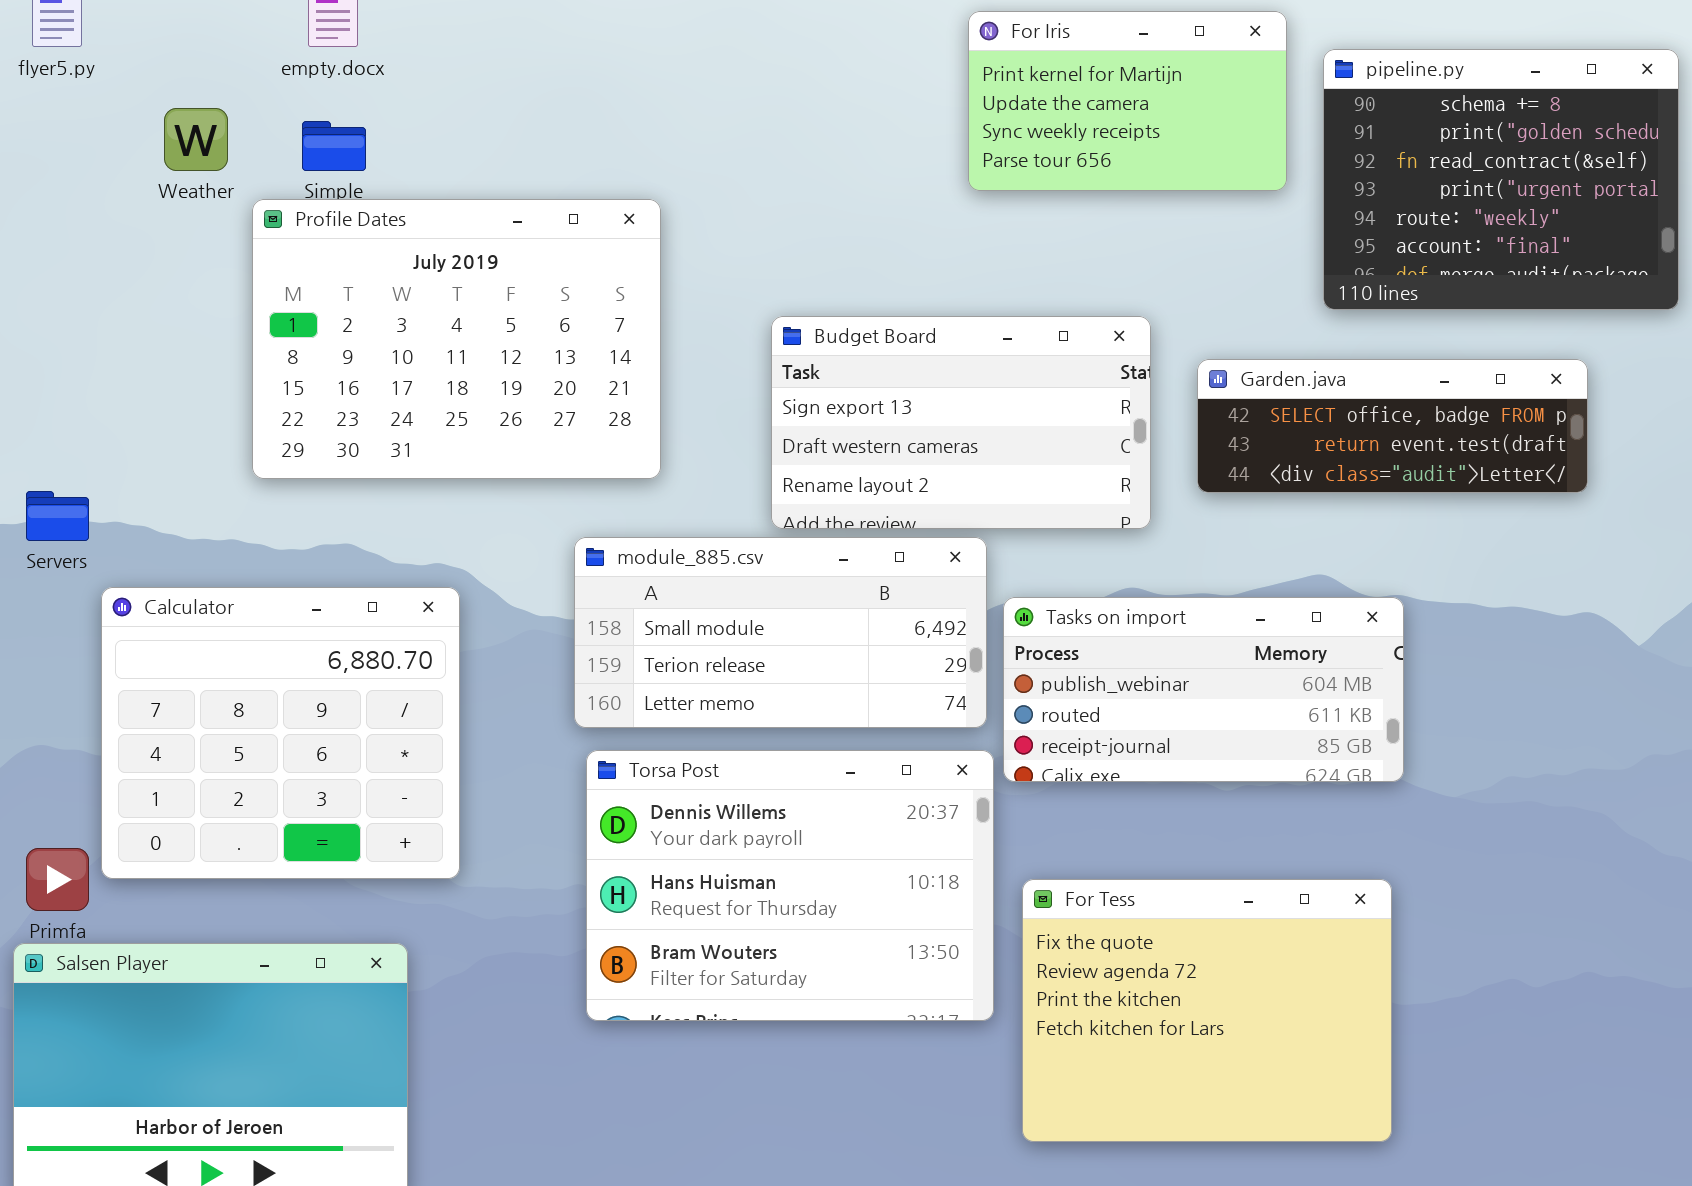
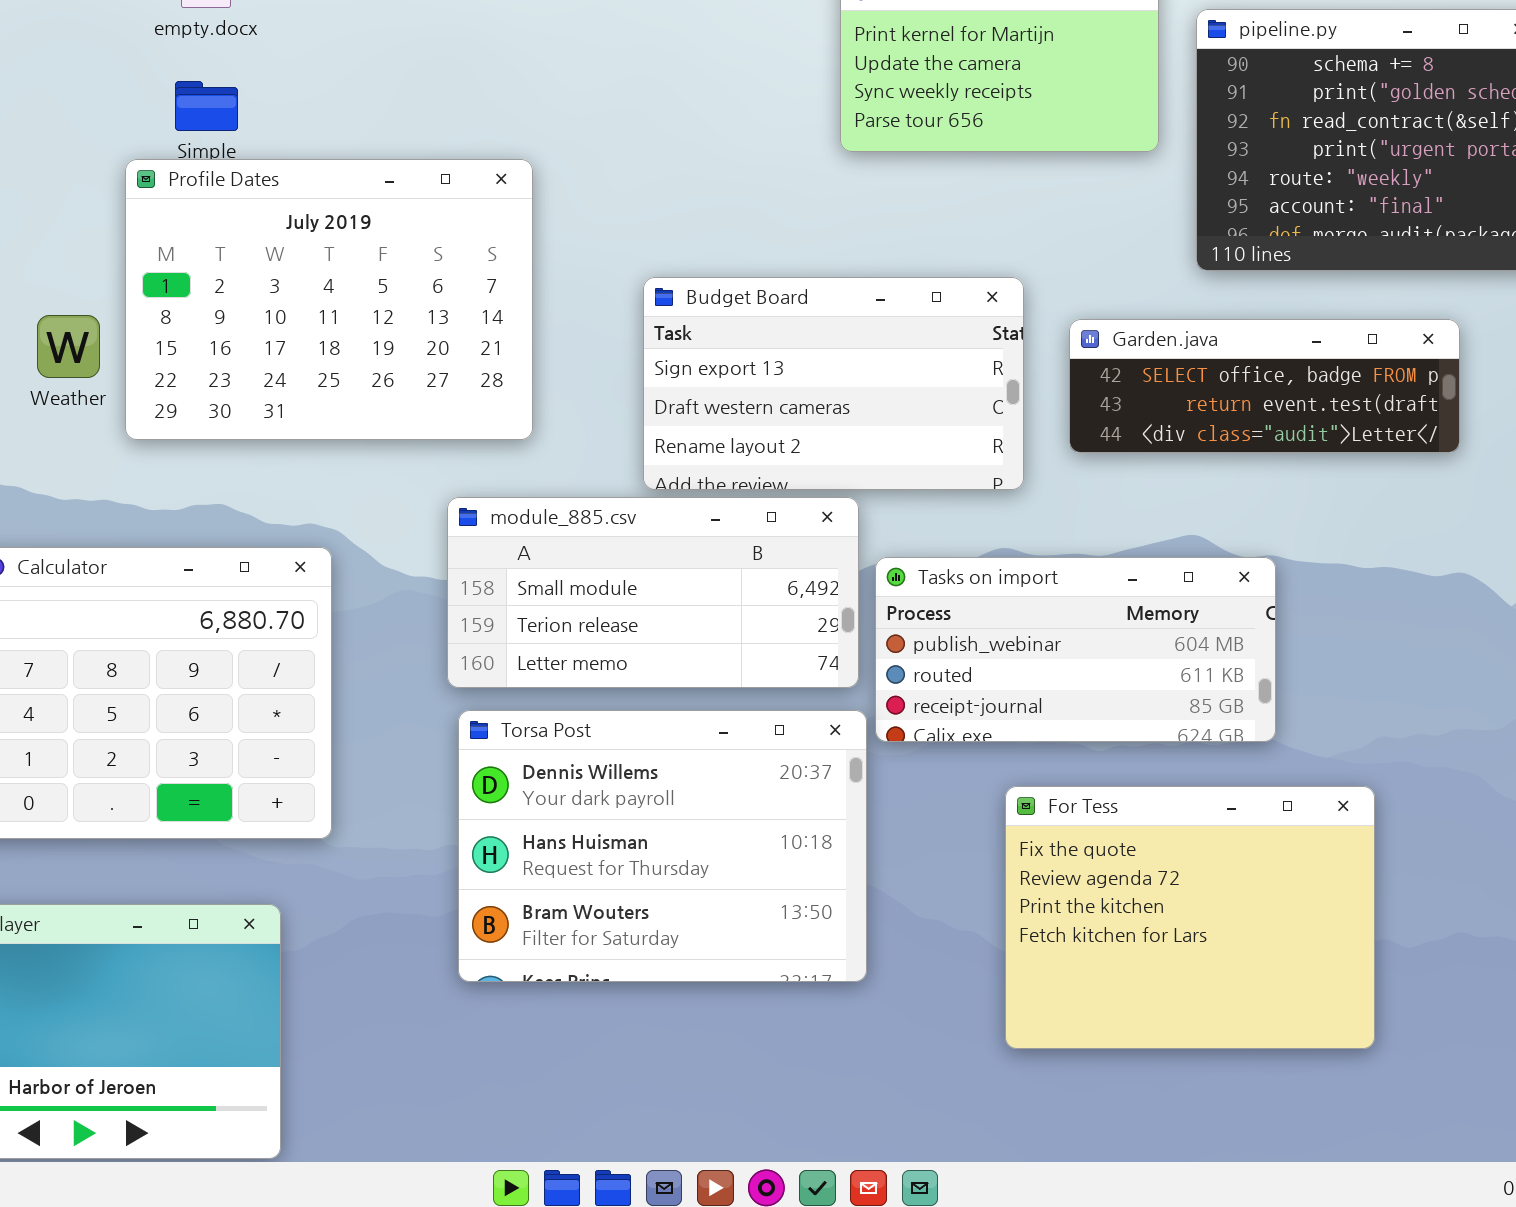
Weather: [164,108,228,171] -> [37,315,100,378], moved
For Tess: [1022,879,1392,1142] -> [1005,786,1375,1049], moved

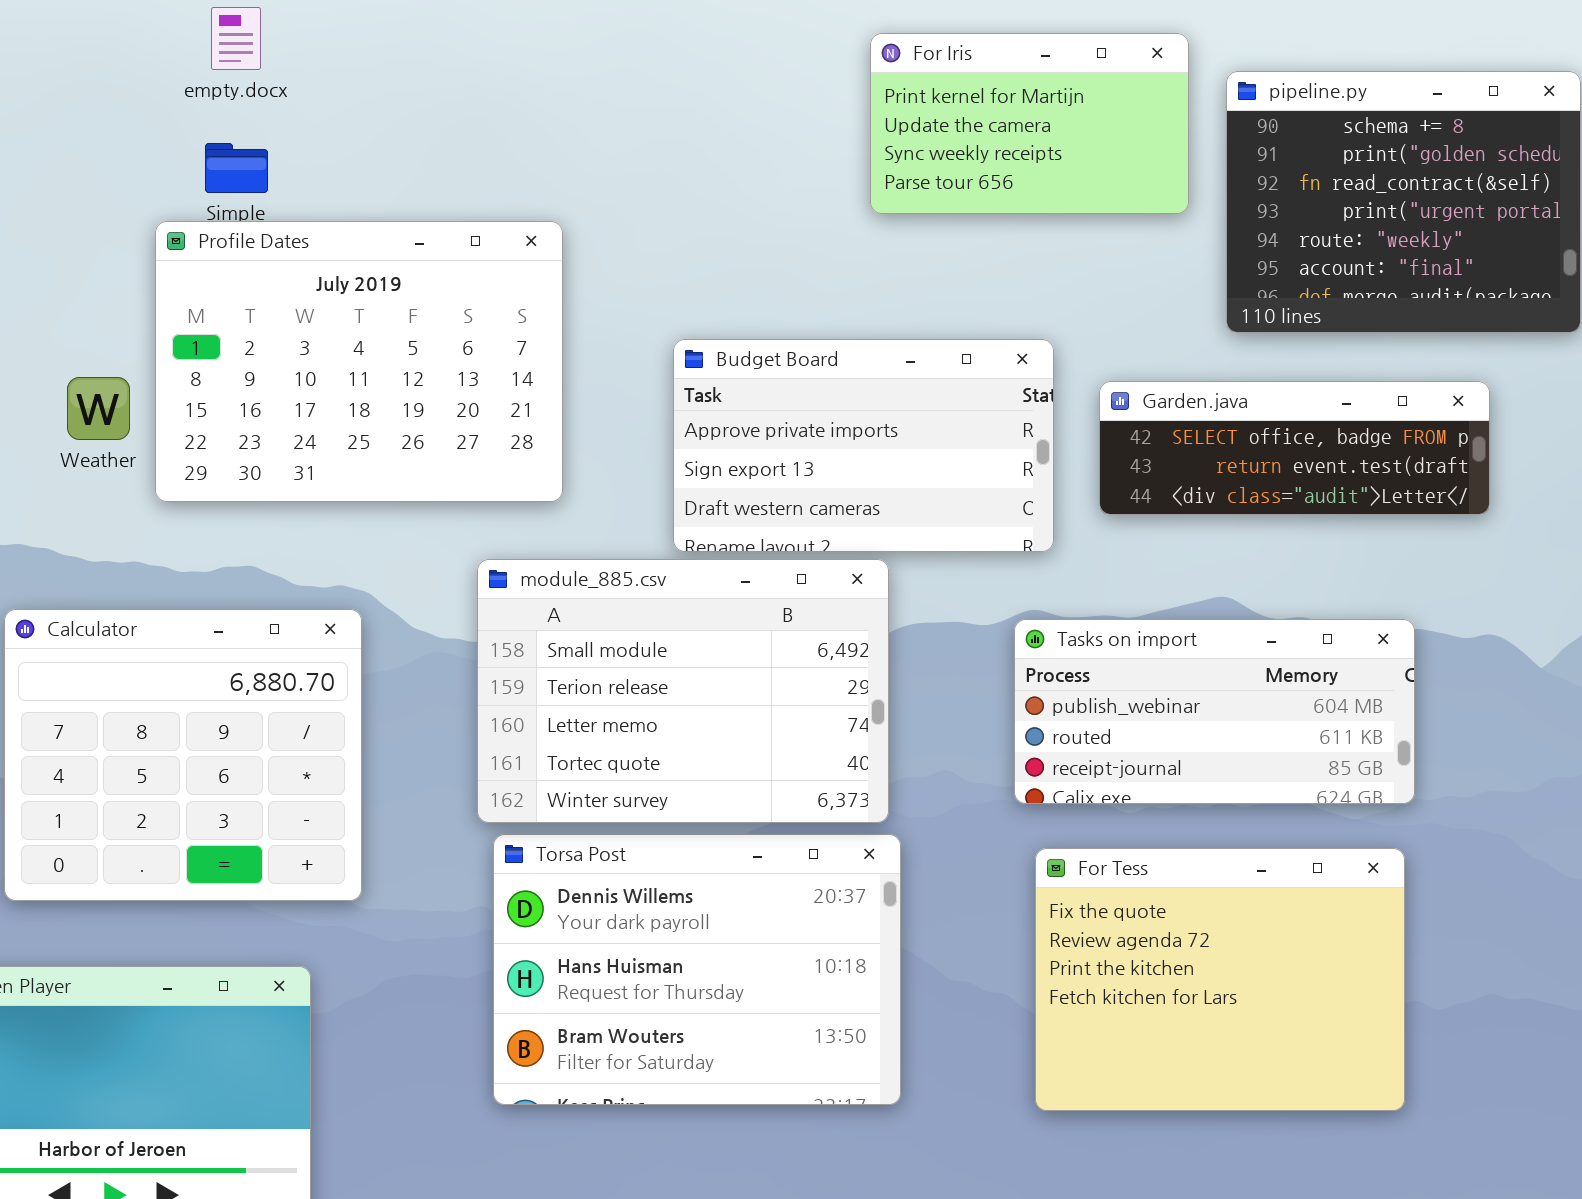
Budget Board: [643,277,1024,490] -> [673,339,1054,552], scrolled up 1 row
module_885.csv: [447,497,859,688] -> [477,559,889,823], resized
Tasks on import: [875,557,1276,742] -> [1014,619,1415,804], moved
Torsa Post: [458,710,867,982] -> [493,834,901,1105], moved

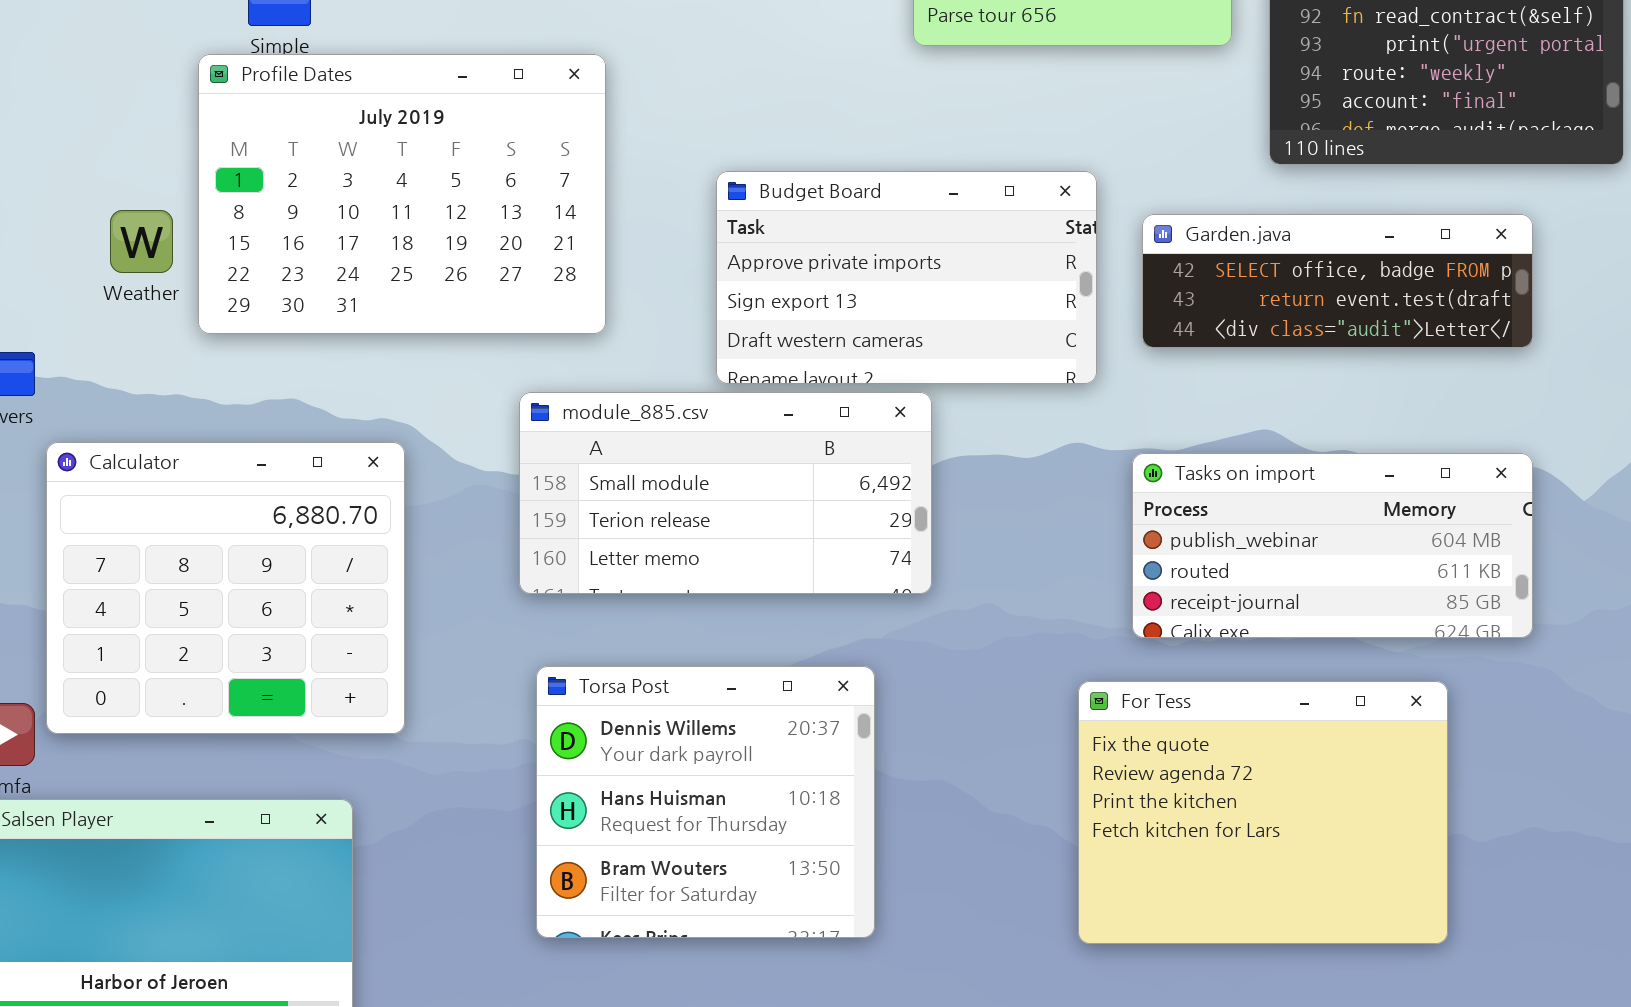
module_885.csv: [477,559,889,823] -> [519,392,932,594], resized
Tasks on import: [1014,619,1415,804] -> [1132,453,1533,638], moved
Torsa Post: [493,834,901,1105] -> [536,666,875,938], resized

